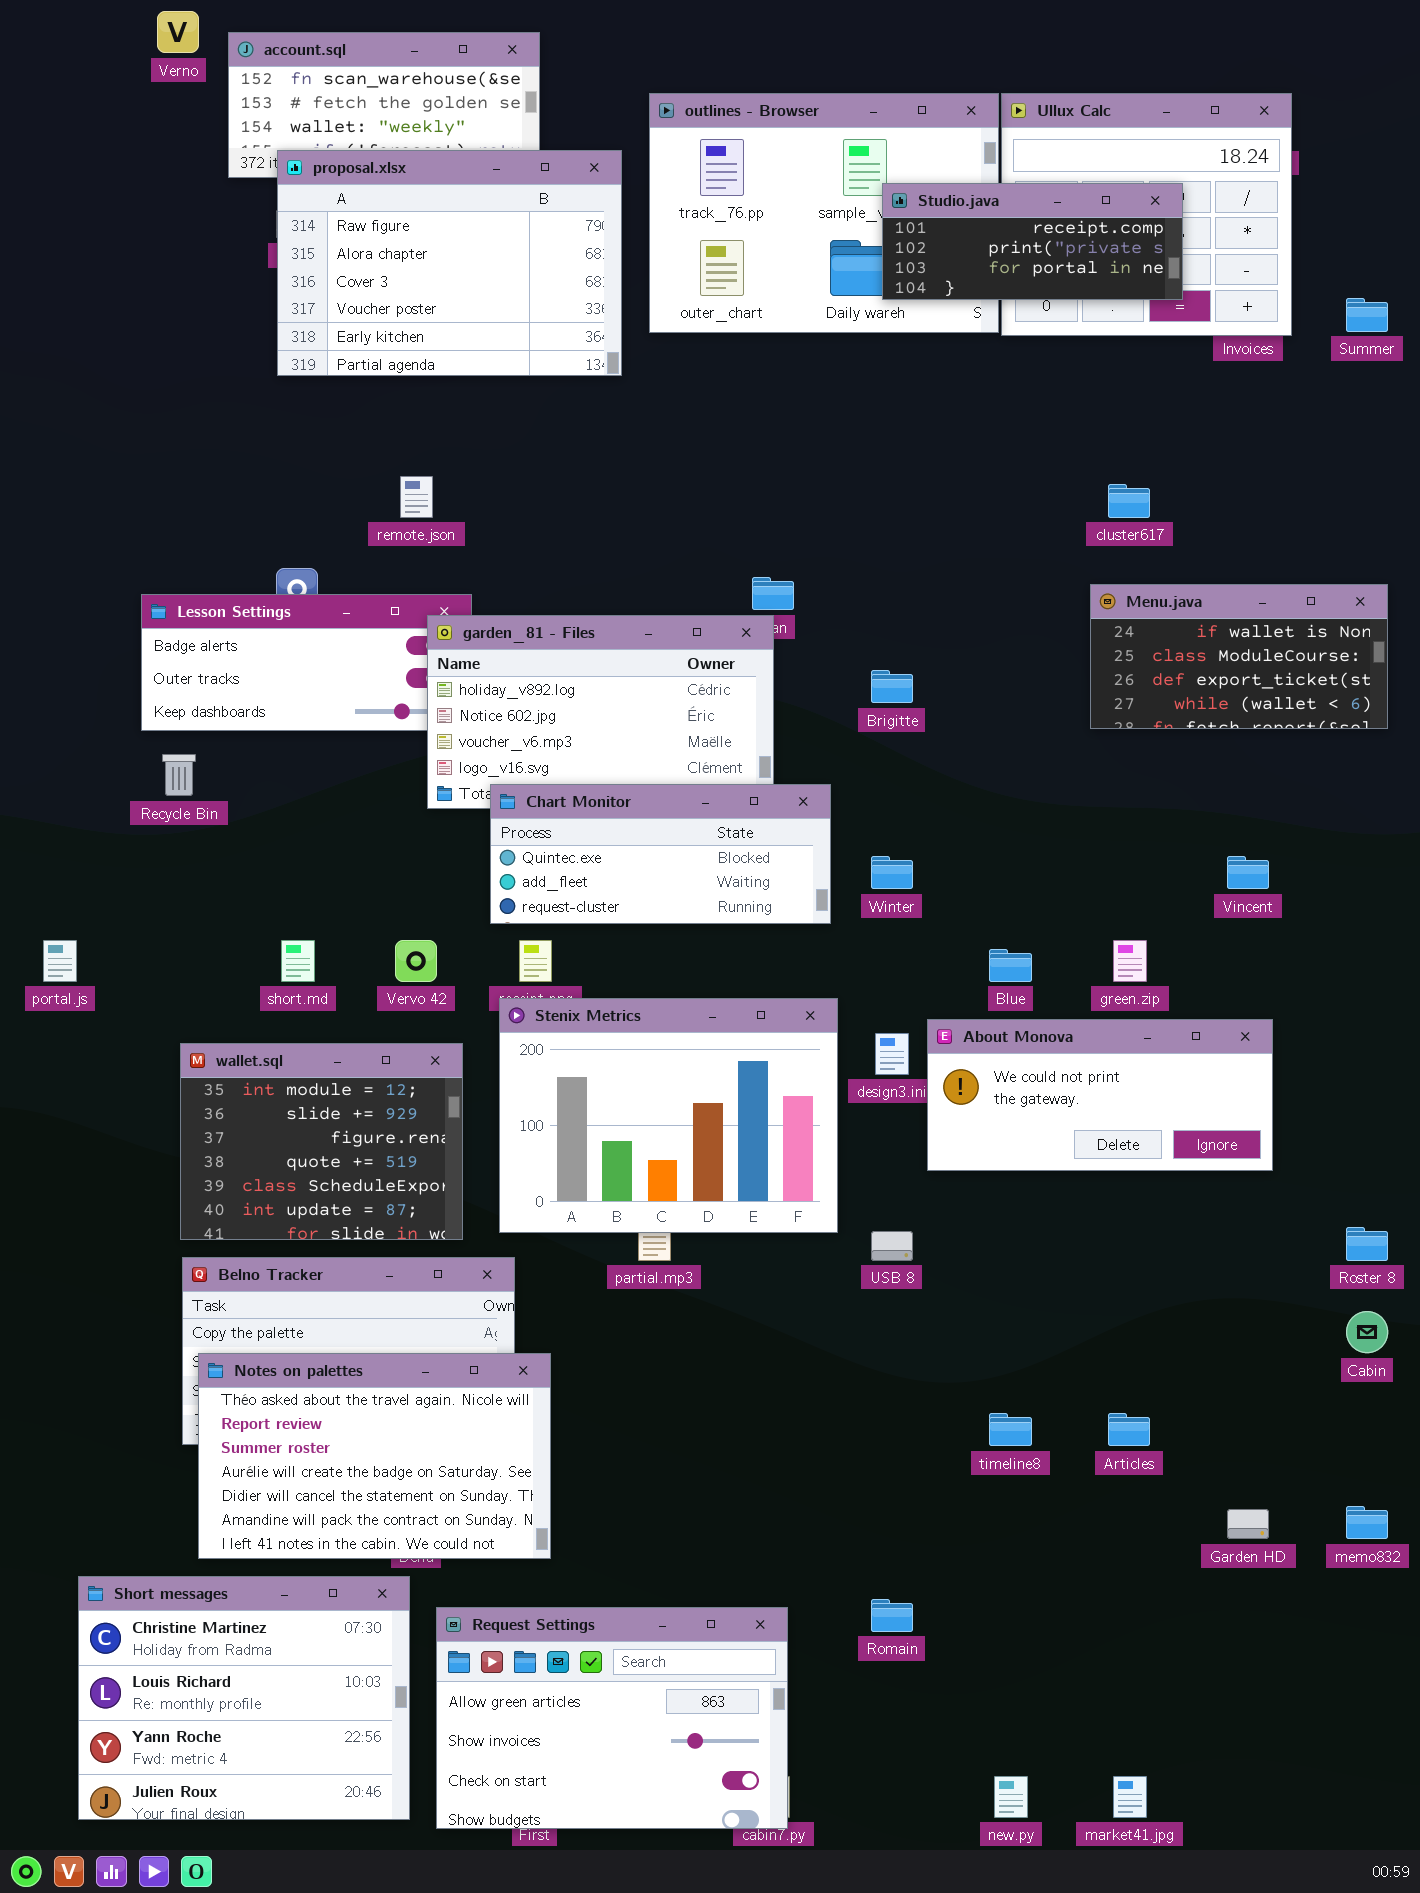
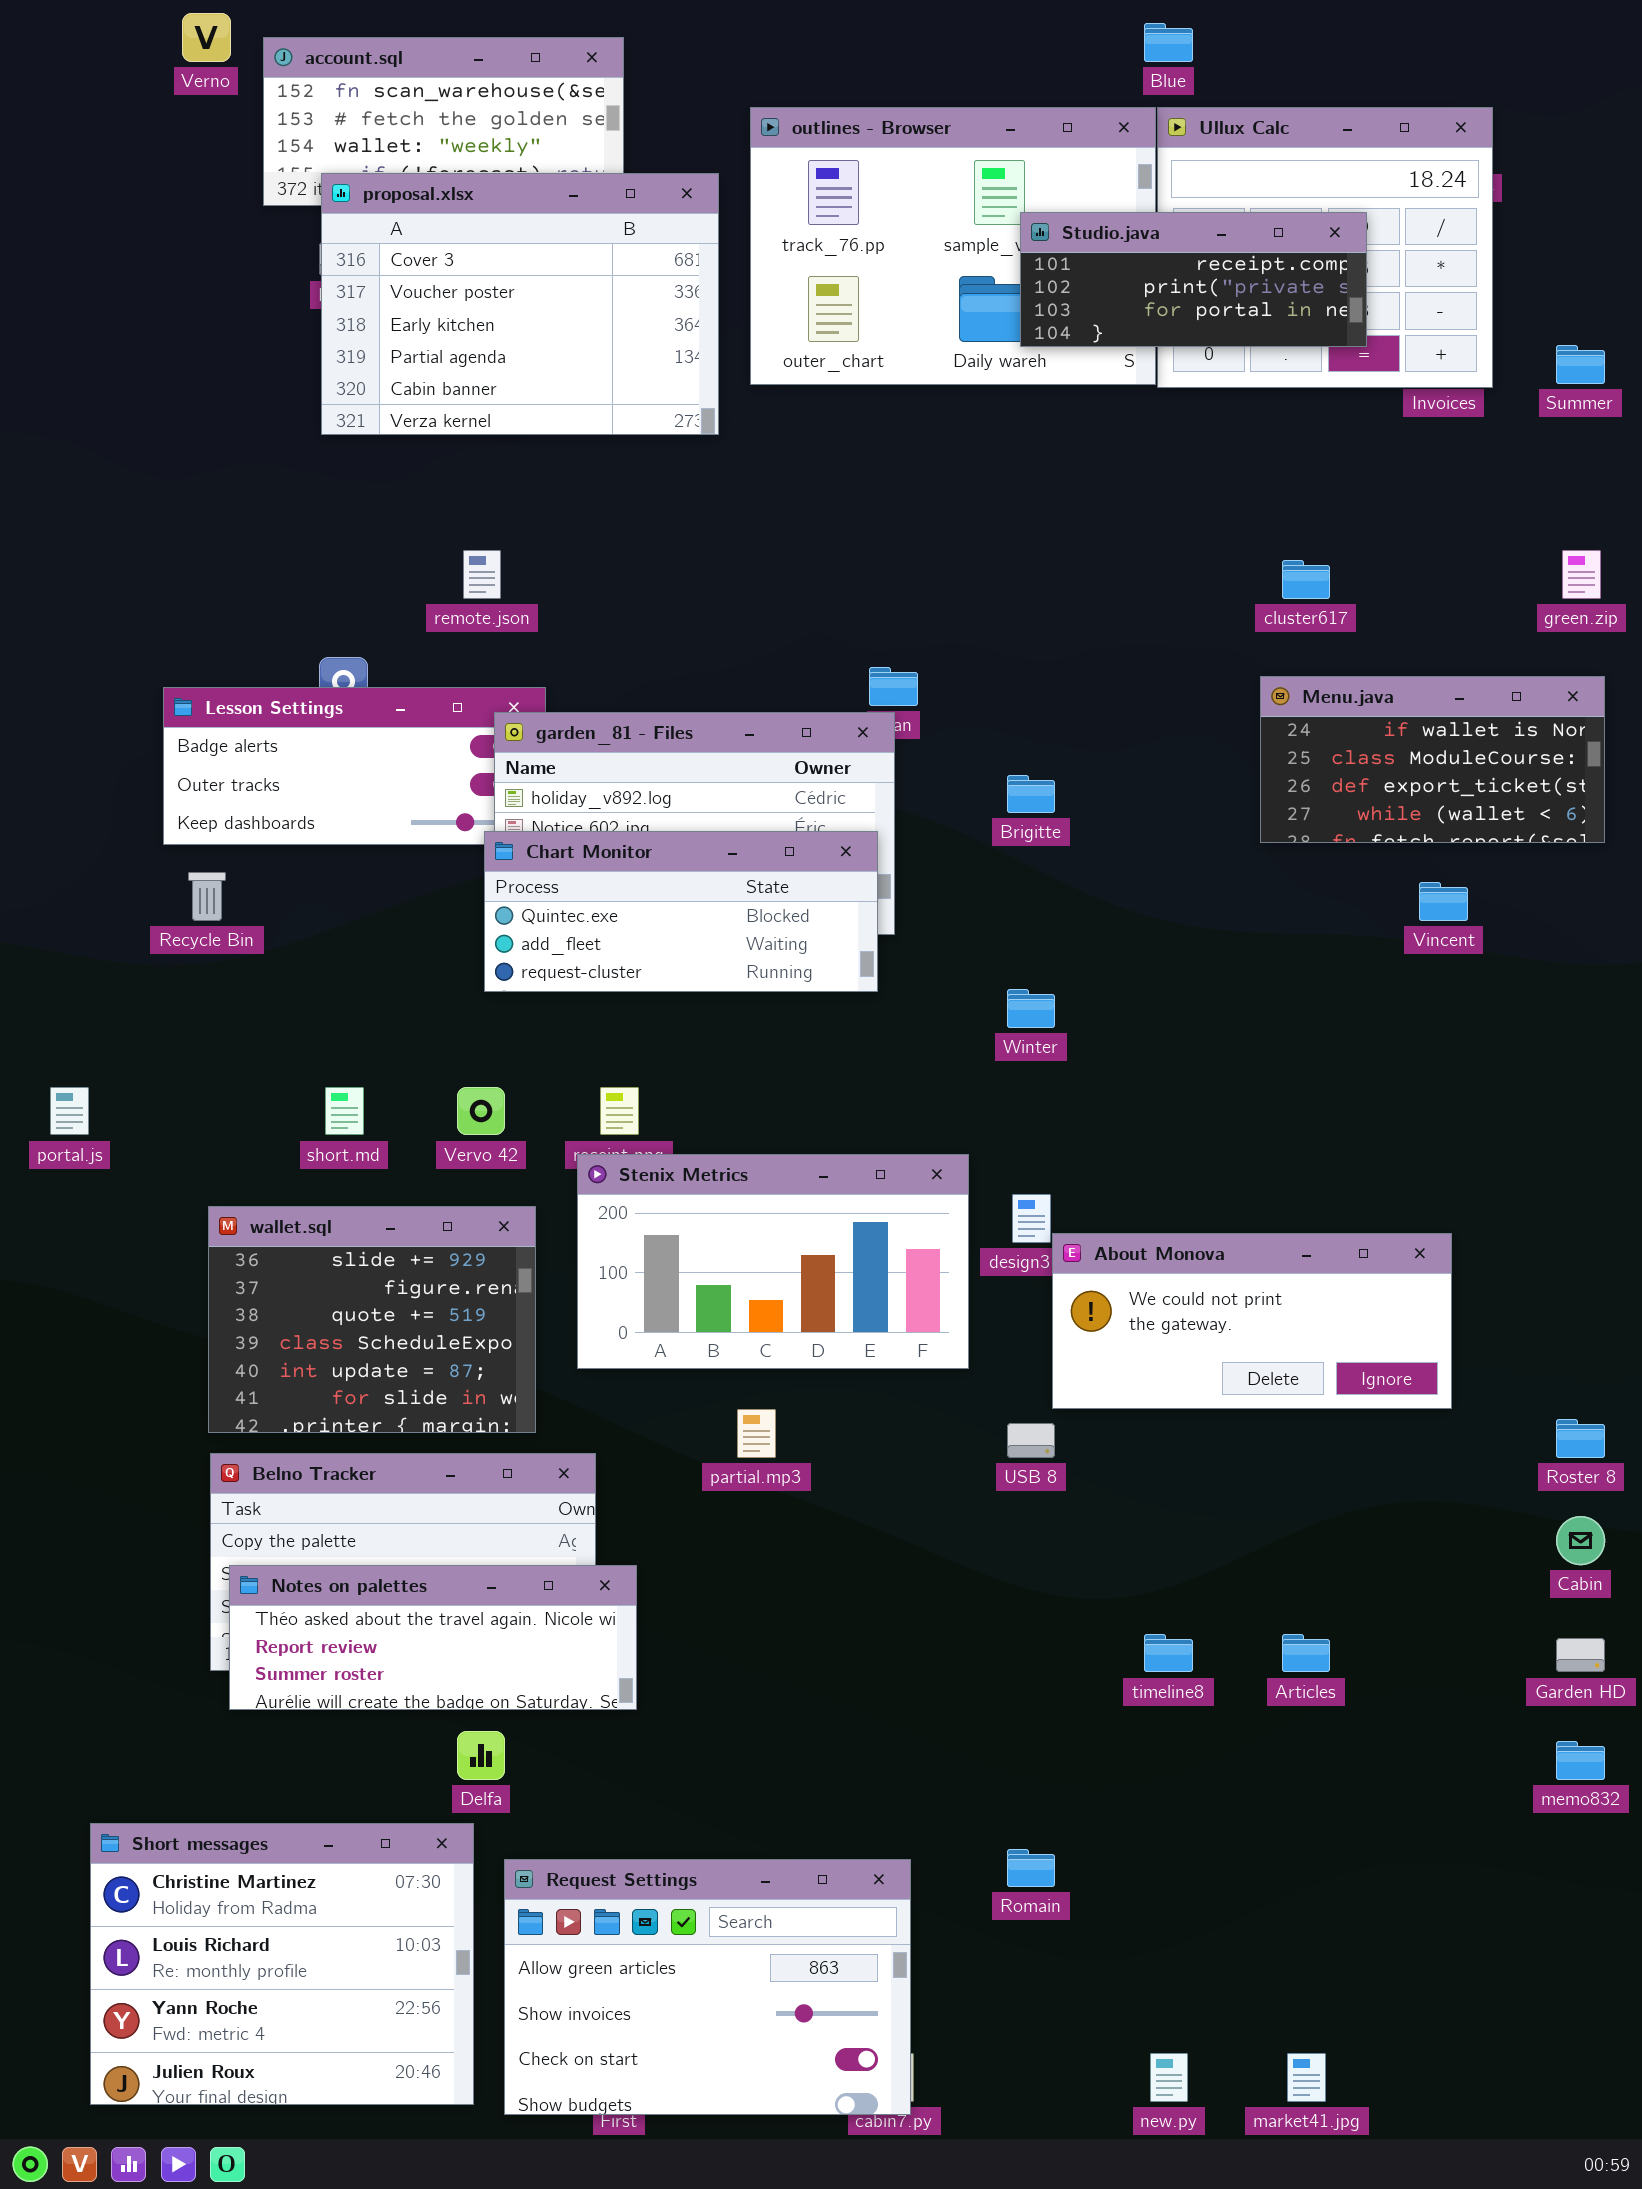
proposal.xlsx: [277,150,622,376] -> [321,173,719,435], scrolled down 2 rows
Chart Monitor: [490,784,831,924] -> [484,831,878,992], moved
Vincent: [1227,856,1269,889] -> [1419,882,1468,921], moved
green.zip: [1113,940,1147,982] -> [1562,550,1601,599], moved
Blue: [989,949,1032,982] -> [1144,23,1193,62], moved
Stenix Metrics: [499,998,838,1233] -> [577,1154,969,1369], resized
About Monova: [927,1019,1273,1171] -> [1052,1233,1452,1409], moved
wallet.sql: [180,1043,463,1240] -> [208,1206,536,1433], scrolled down 1 row
Notes on palettes: [198,1353,551,1559] -> [229,1565,637,1710], resized
Garden HD: [1227,1509,1269,1539] -> [1556,1638,1605,1672], moved

